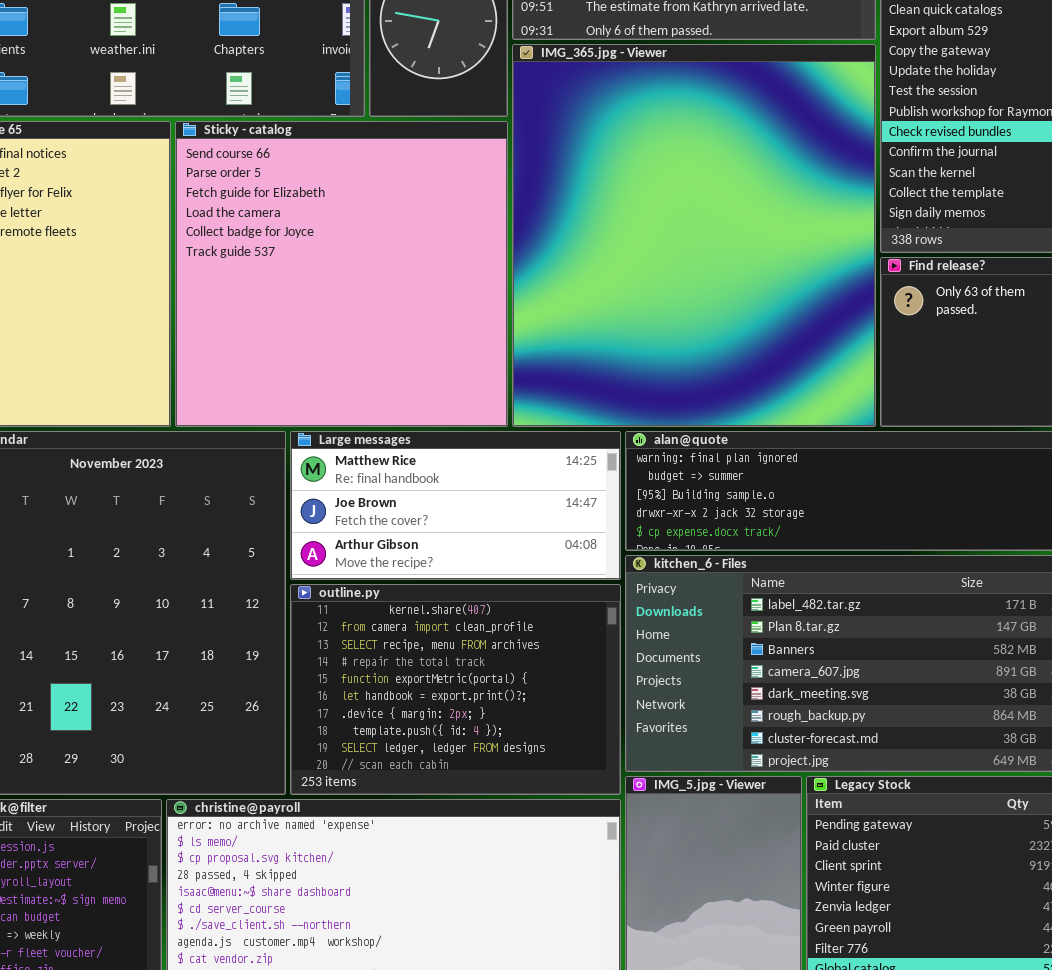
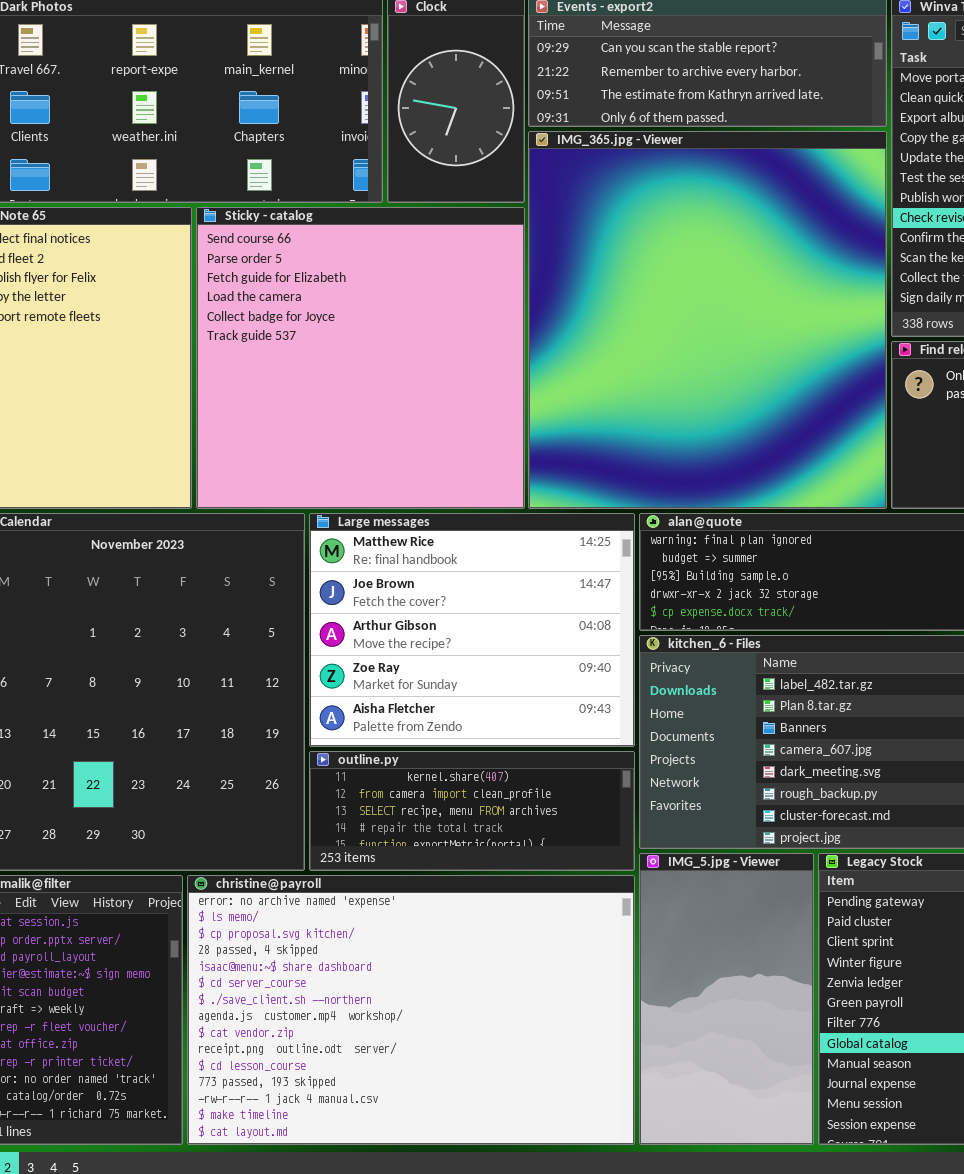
Large messages: [290,431,621,580] -> [309,513,635,747], resized
outline.py: [290,584,621,795] -> [309,751,635,871], resized

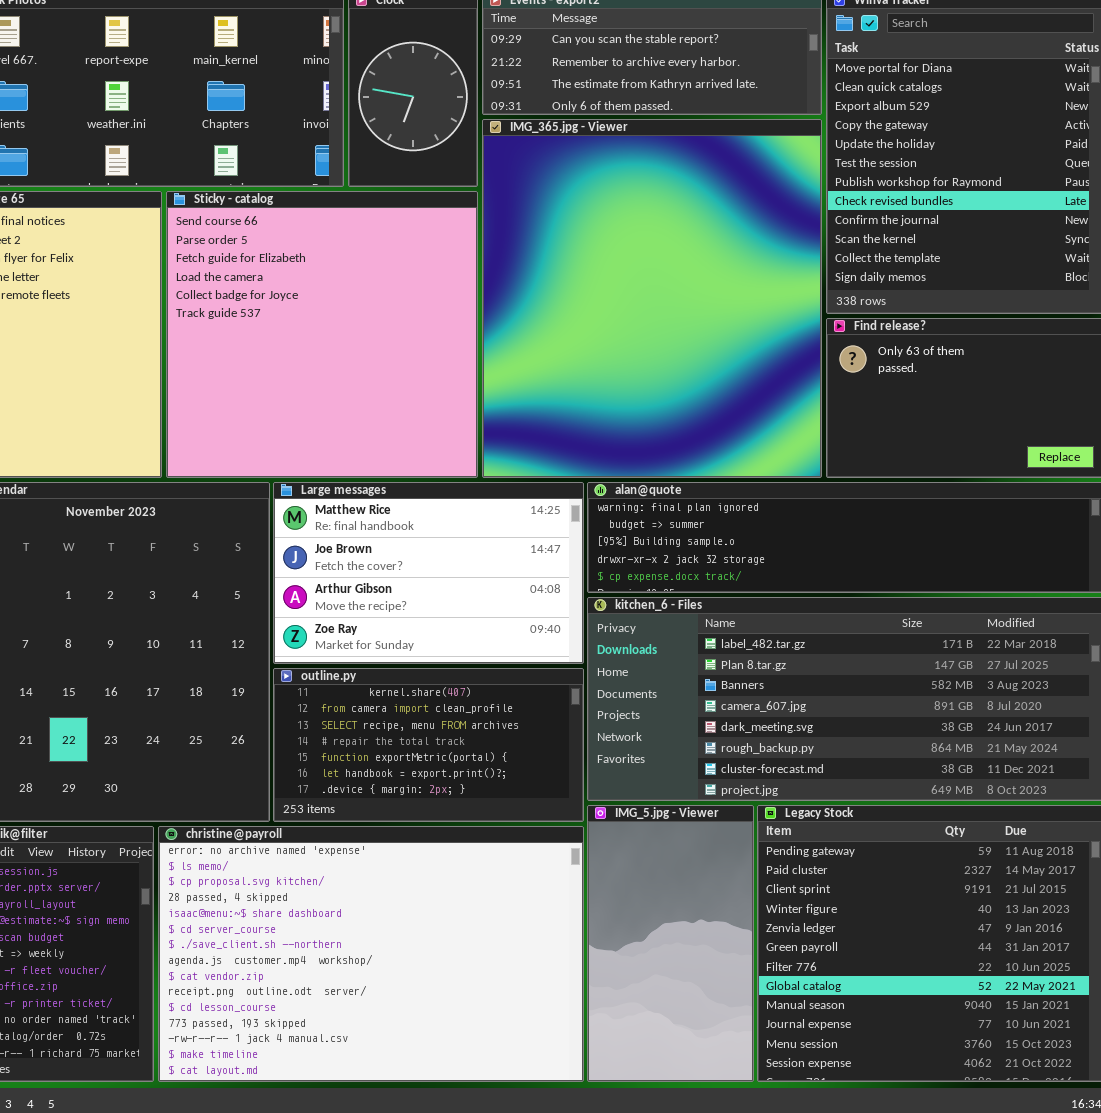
Large messages: [309,513,635,747] -> [273,482,584,664], resized
outline.py: [309,751,635,871] -> [273,668,584,822], resized

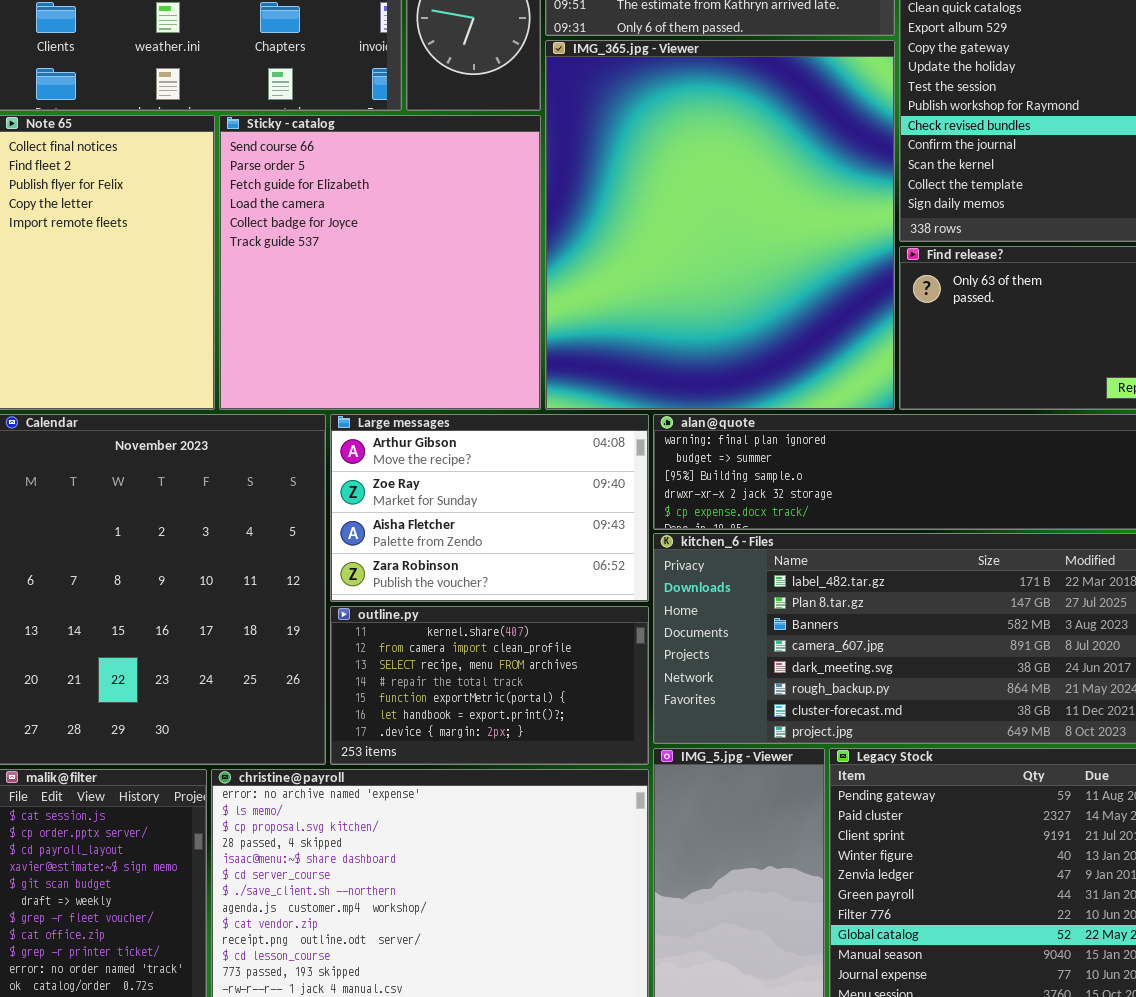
Large messages: [273,482,584,664] -> [330,414,649,602], scrolled down 2 rows

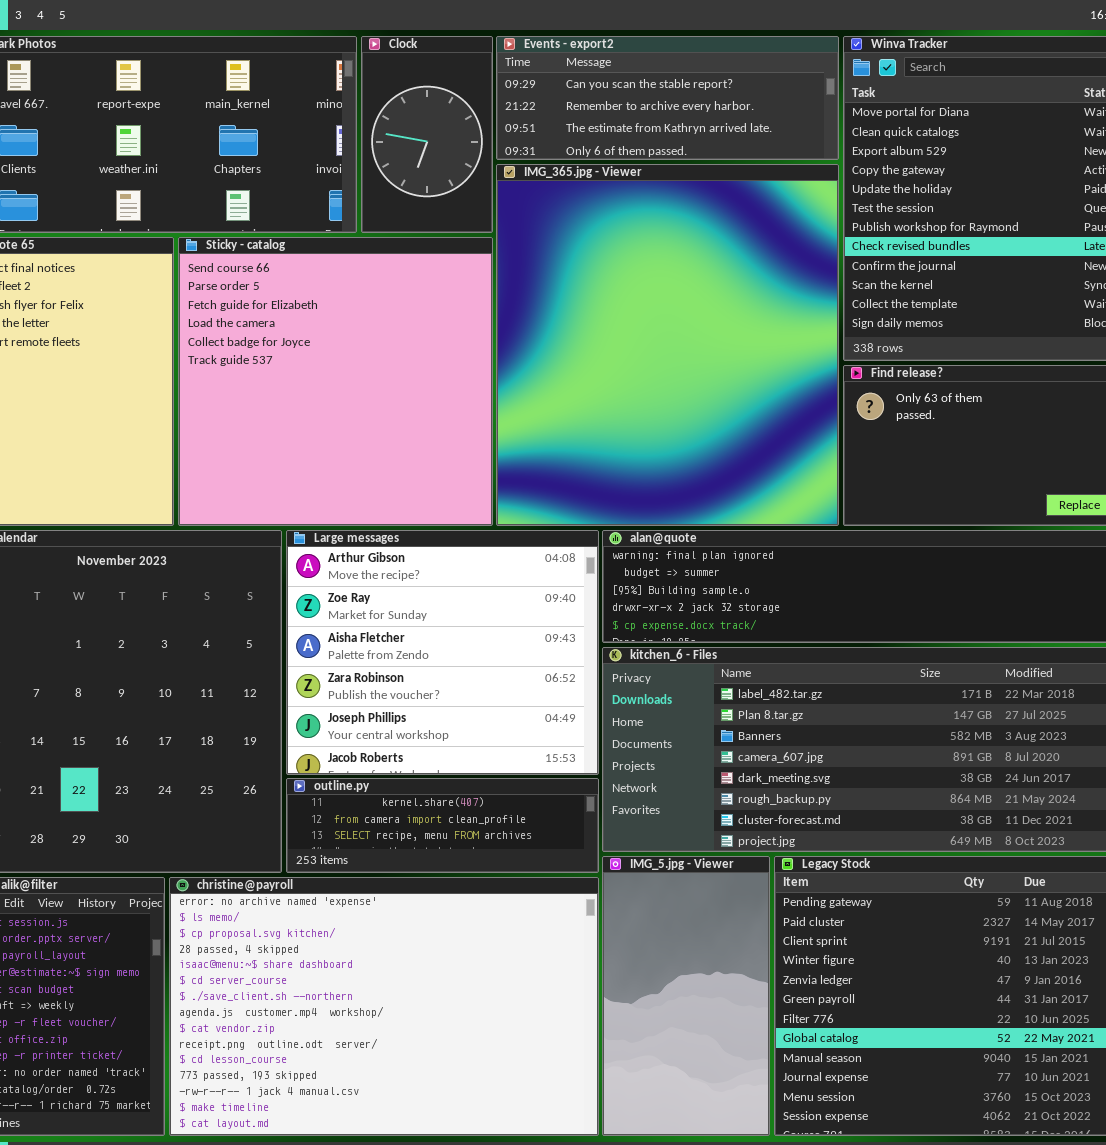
Large messages: [330,414,649,602] -> [286,530,599,775], resized
outline.py: [330,606,649,765] -> [286,778,599,873], resized

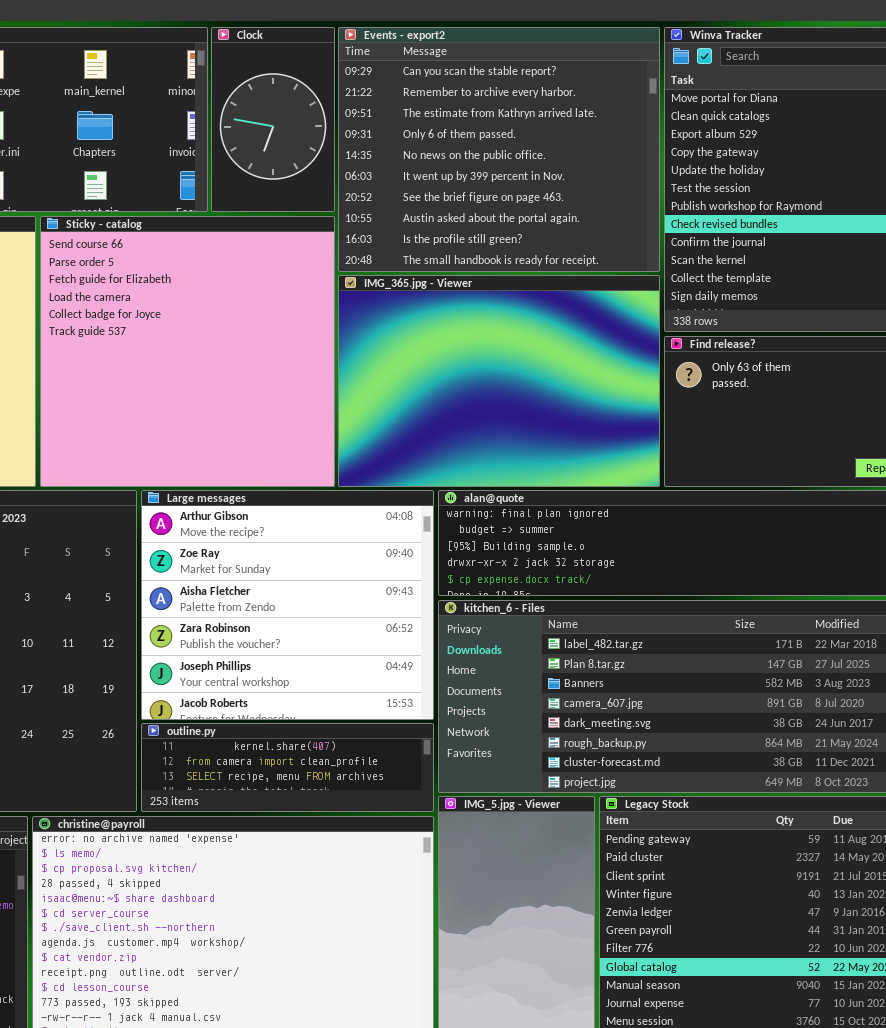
Events - export2: [496,36,839,160] -> [338,27,660,272], resized
IMG_365.jpg - Viewer: [496,164,839,526] -> [338,275,660,487], resized

